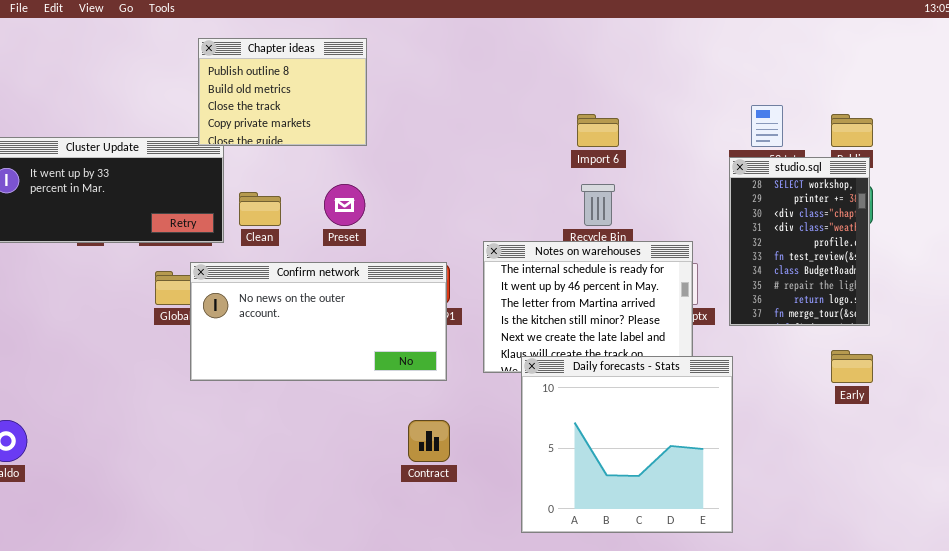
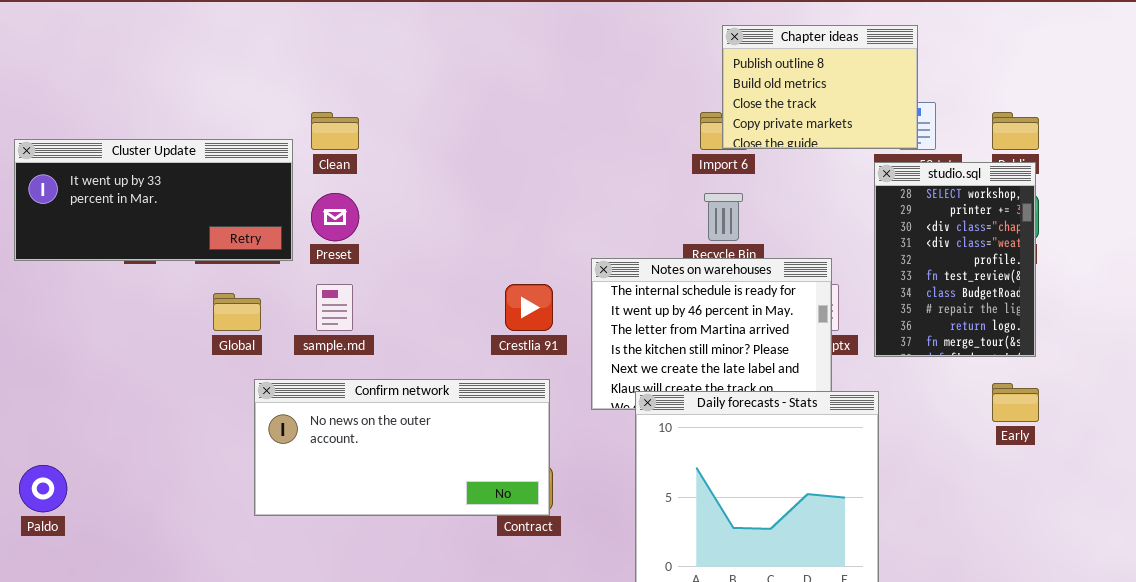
Chapter ideas: [198,38,367,146] -> [722,25,918,149], moved
Preset: [324,184,365,226] -> [311,193,359,241], moved
Clean: [239,192,281,226] -> [311,112,359,150], moved
Confirm network: [190,262,447,381] -> [254,379,550,516], moved

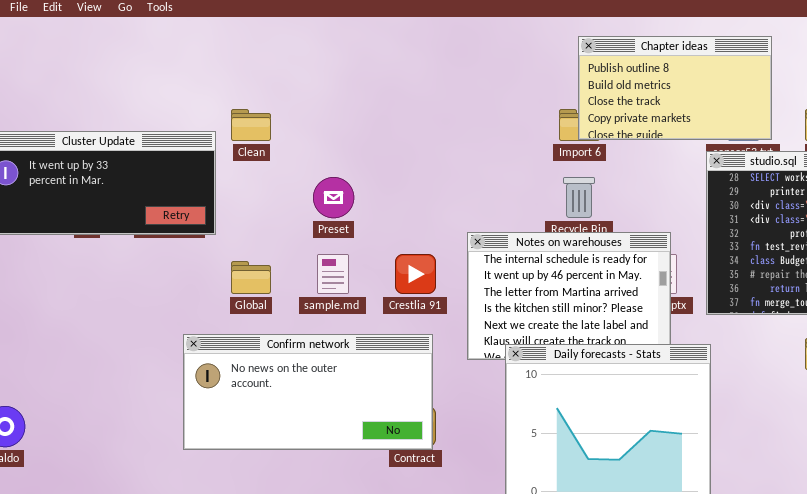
Chapter ideas: [722,25,918,149] -> [578,36,772,140], resized
Preset: [311,193,359,241] -> [313,177,354,218], moved
sample.md: [316,284,353,331] -> [317,254,349,294], moved
Global: [213,293,261,331] -> [231,261,271,294], moved

